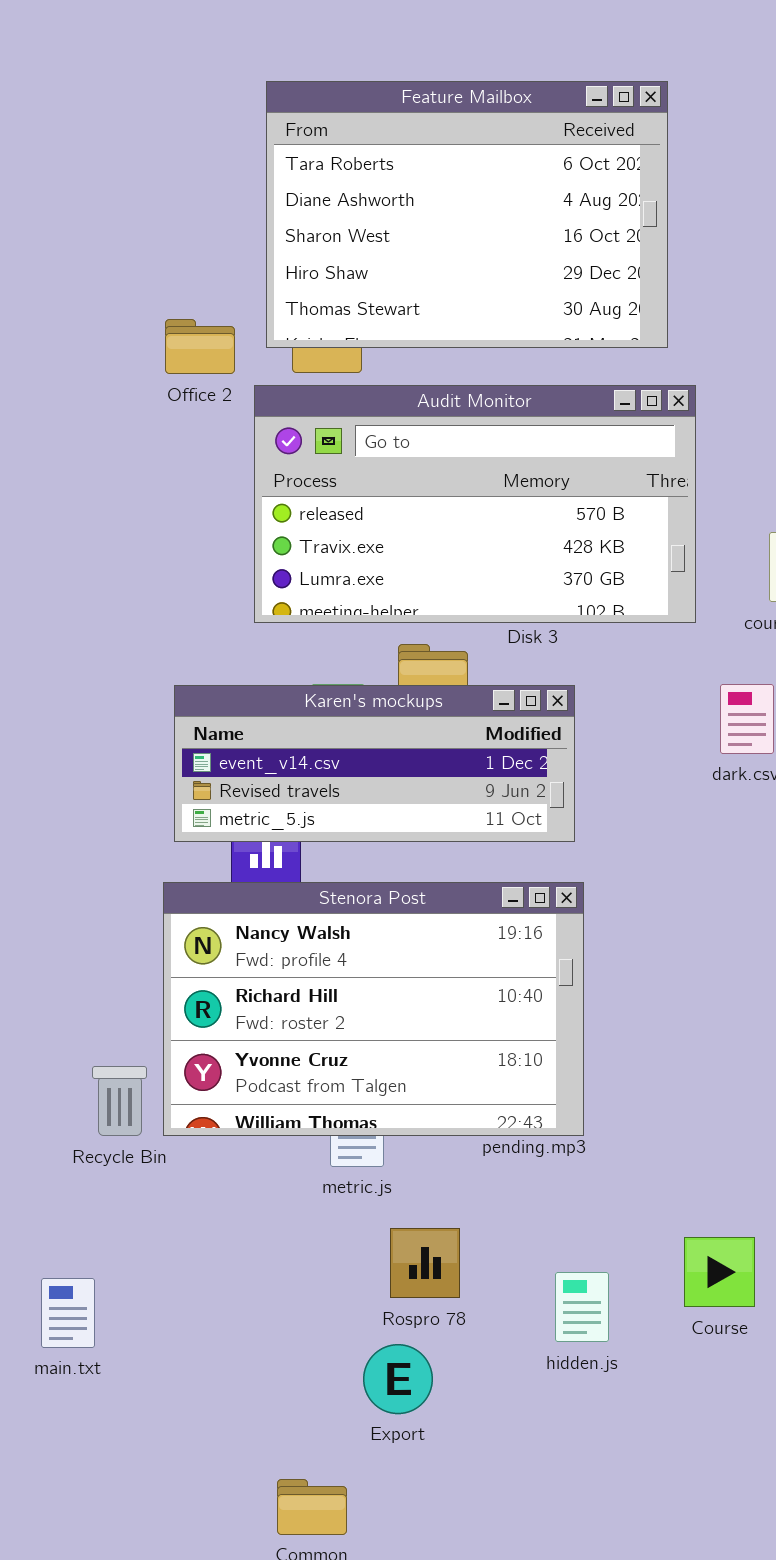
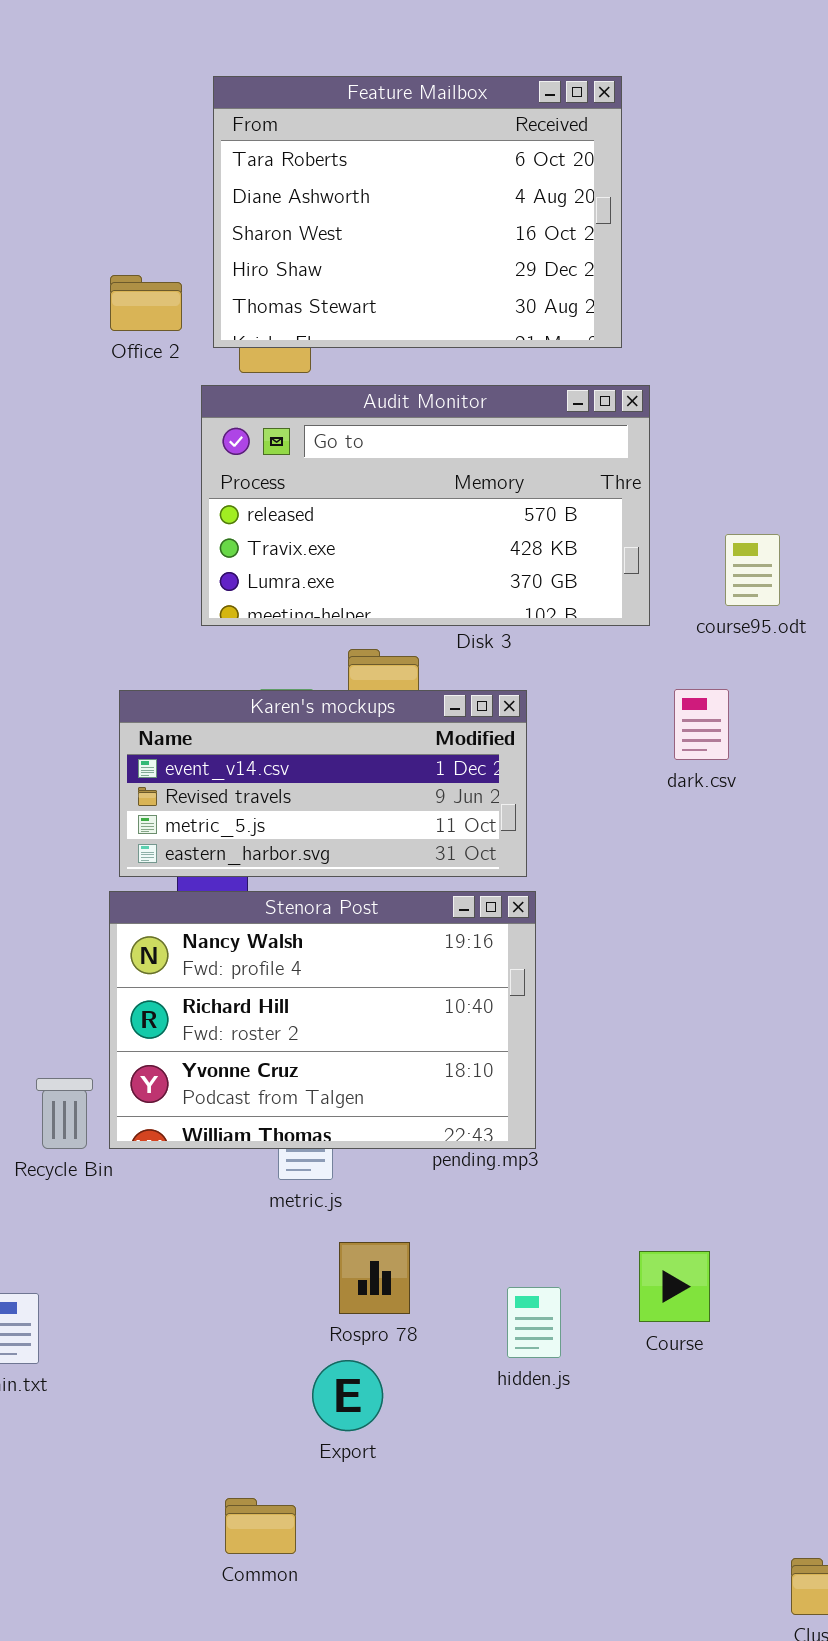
Office 2: [165,319,235,374] -> [110,275,182,331], moved
Karen's mockups: [174,685,575,842] -> [119,690,527,877], resized

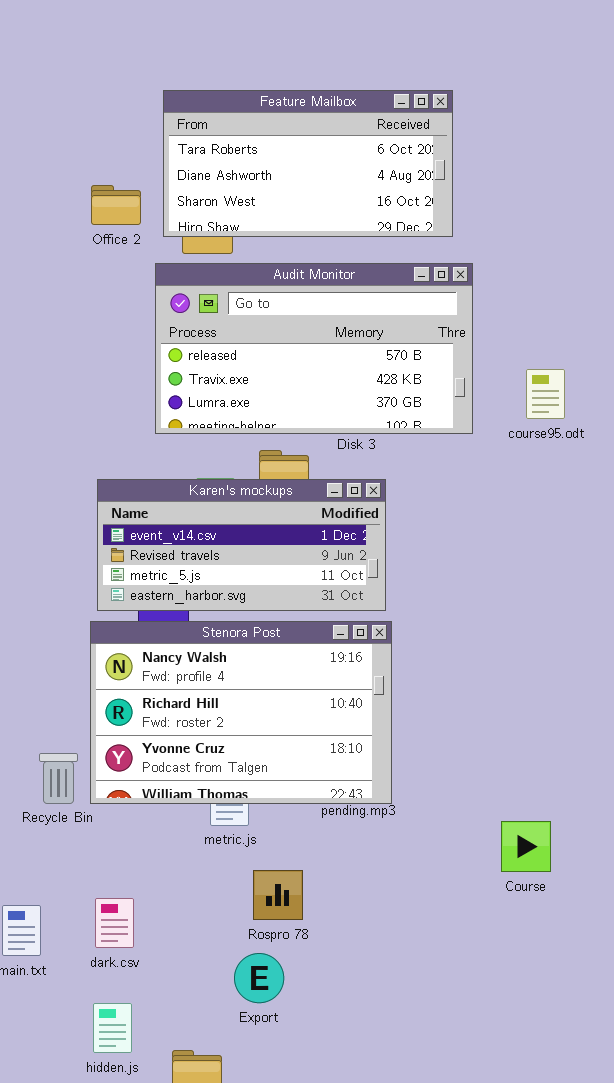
Feature Mailbox: [213,76,622,348] -> [163,90,453,237], resized
dark.csv: [674,689,729,760] -> [95,898,134,948], moved
Course: [639,1251,710,1322] -> [501,821,551,872], moved
hidden.js: [507,1287,561,1358] -> [93,1003,132,1053], moved

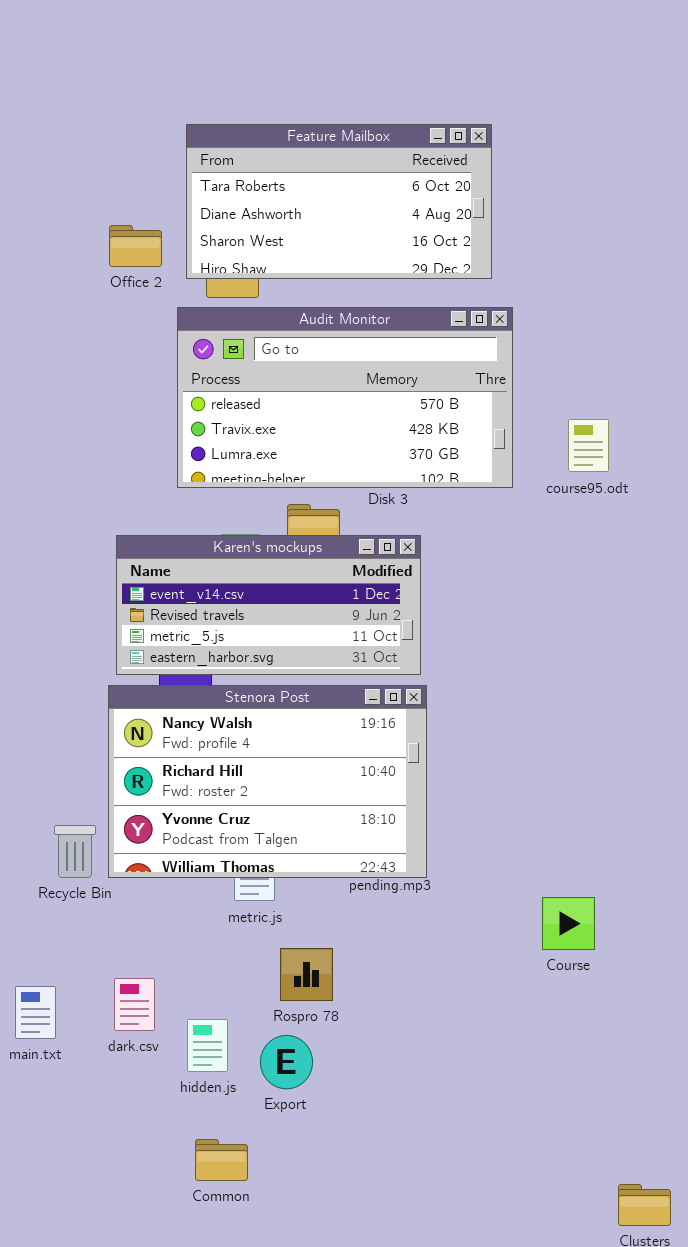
hidden.js: [93,1003,132,1053] -> [187,1019,228,1072], moved

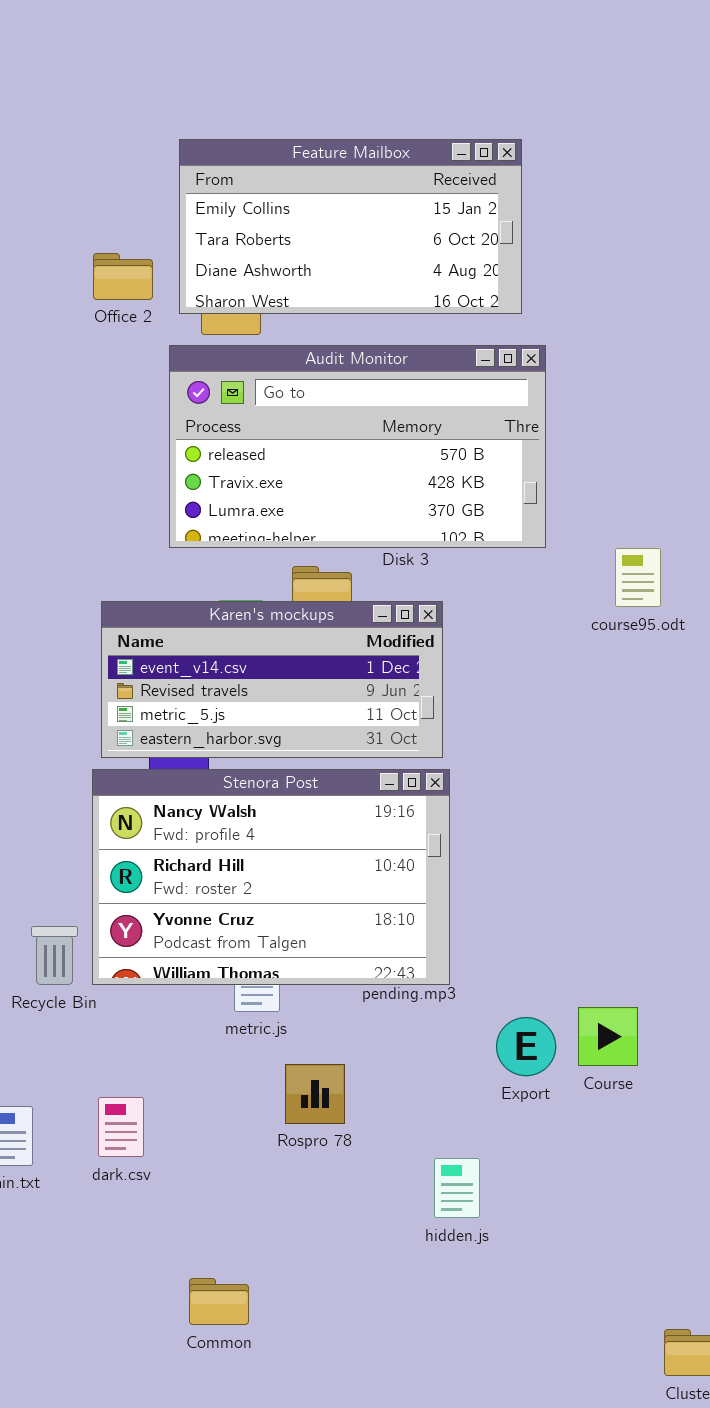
Feature Mailbox: [186,124,492,279] -> [179,139,522,314], scrolled up 1 row
course95.odt: [568,419,609,472] -> [615,548,661,607], moved
hidden.js: [187,1019,228,1072] -> [434,1158,480,1218], moved
Export: [260,1035,313,1089] -> [496,1017,556,1076], moved

